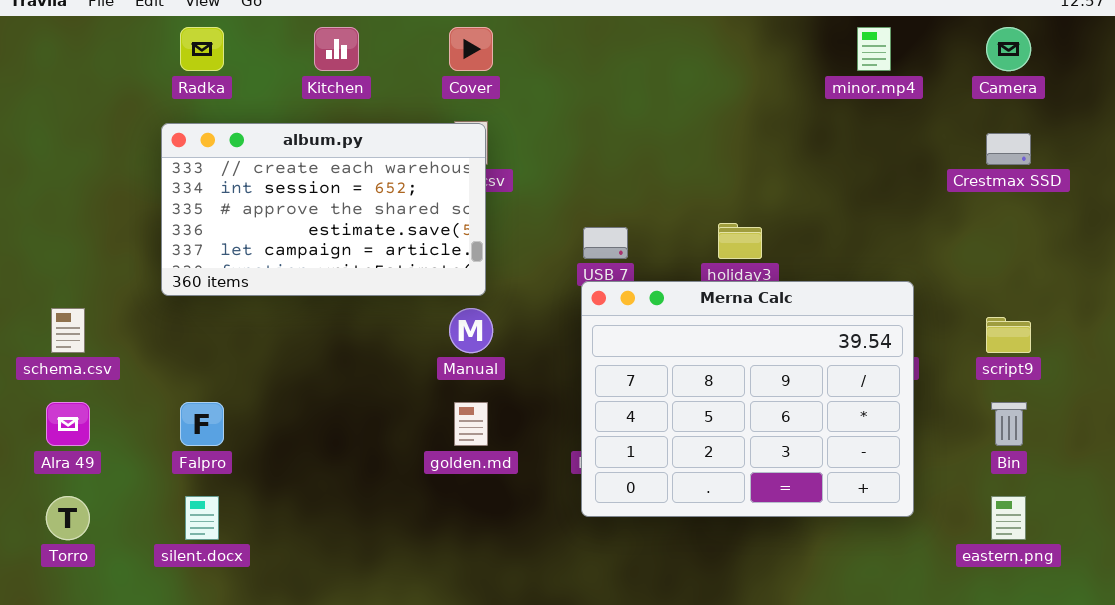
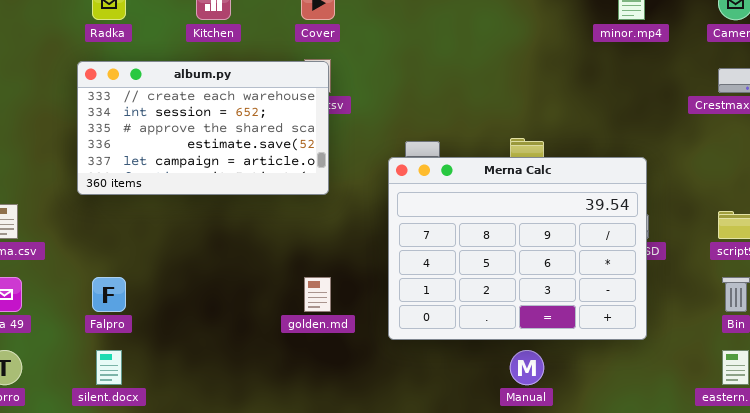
Merna Calc: [581,281,914,517] -> [388,157,647,340], moved
Manual: [449,308,493,353] -> [510,350,544,385], moved

